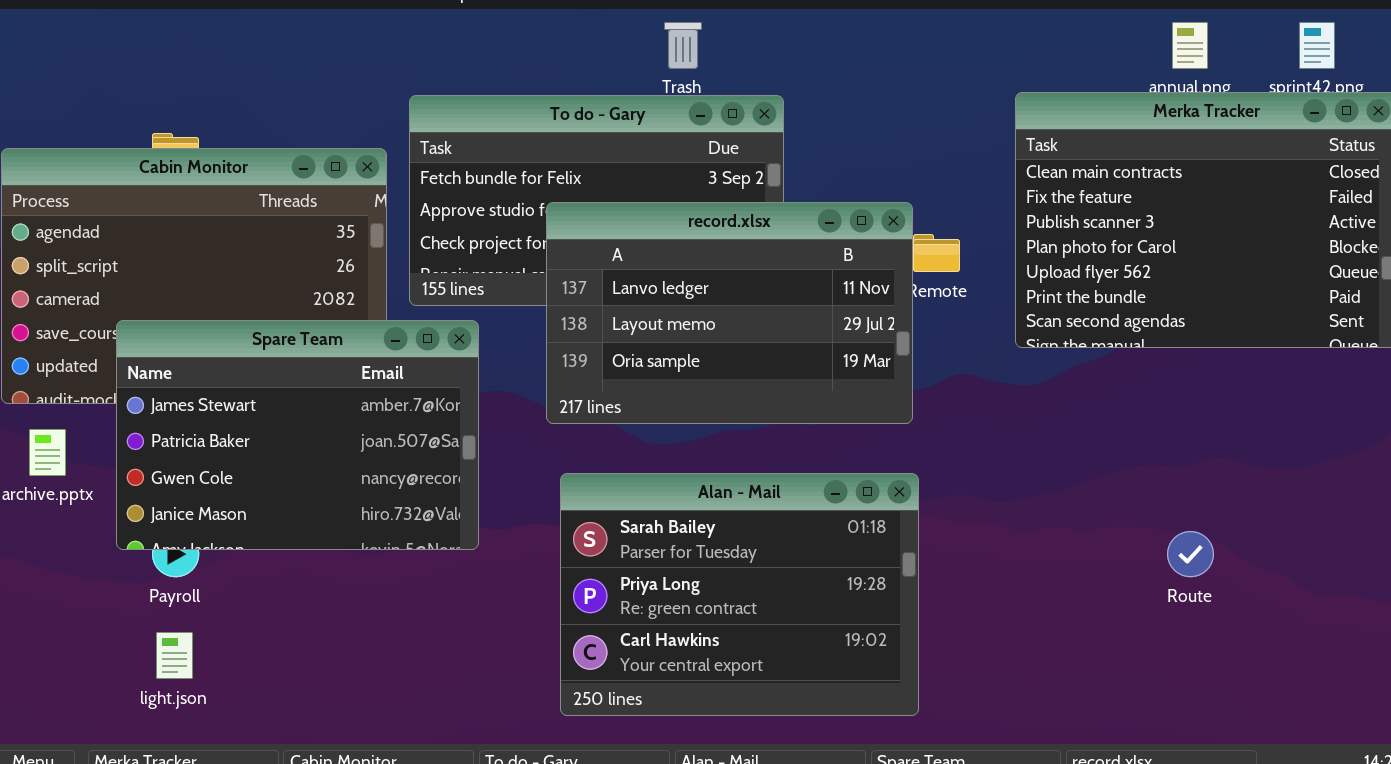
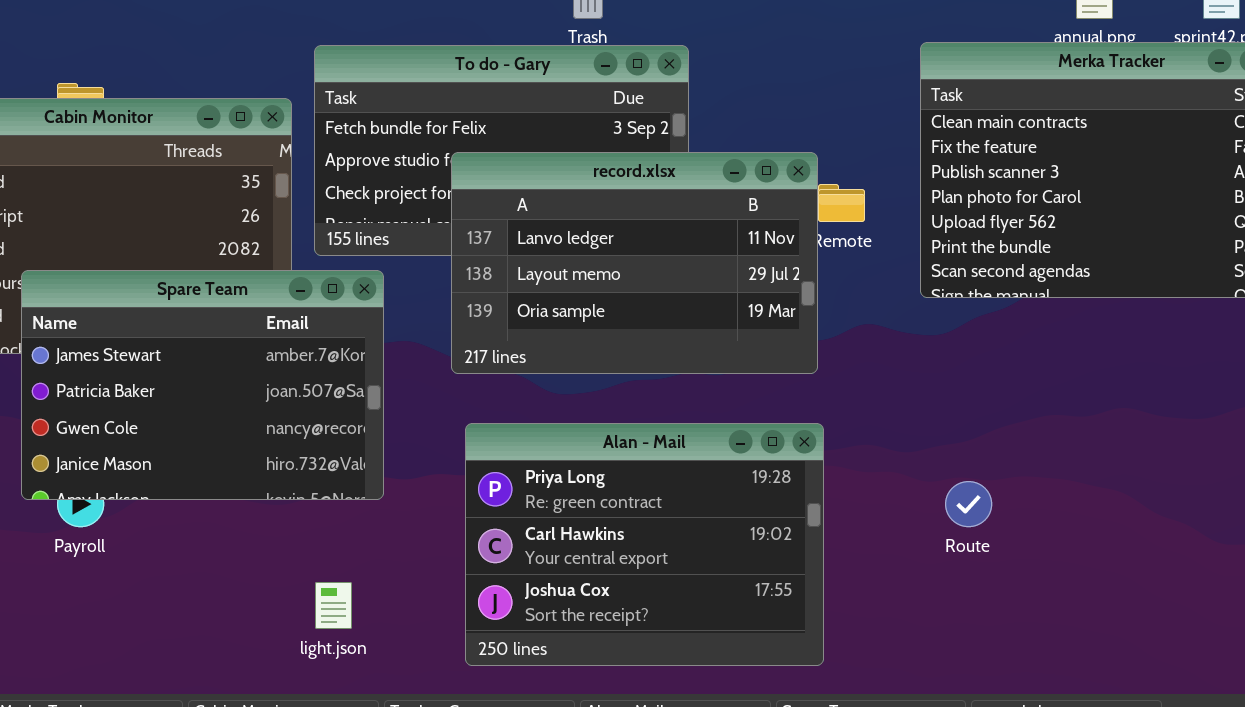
Alan - Mail: [560,473,919,716] -> [465,423,824,666], scrolled down 1 row
Route: [1167,531,1214,577] -> [945,481,992,527], moved
light.json: [156,632,193,679] -> [315,582,352,629], moved

